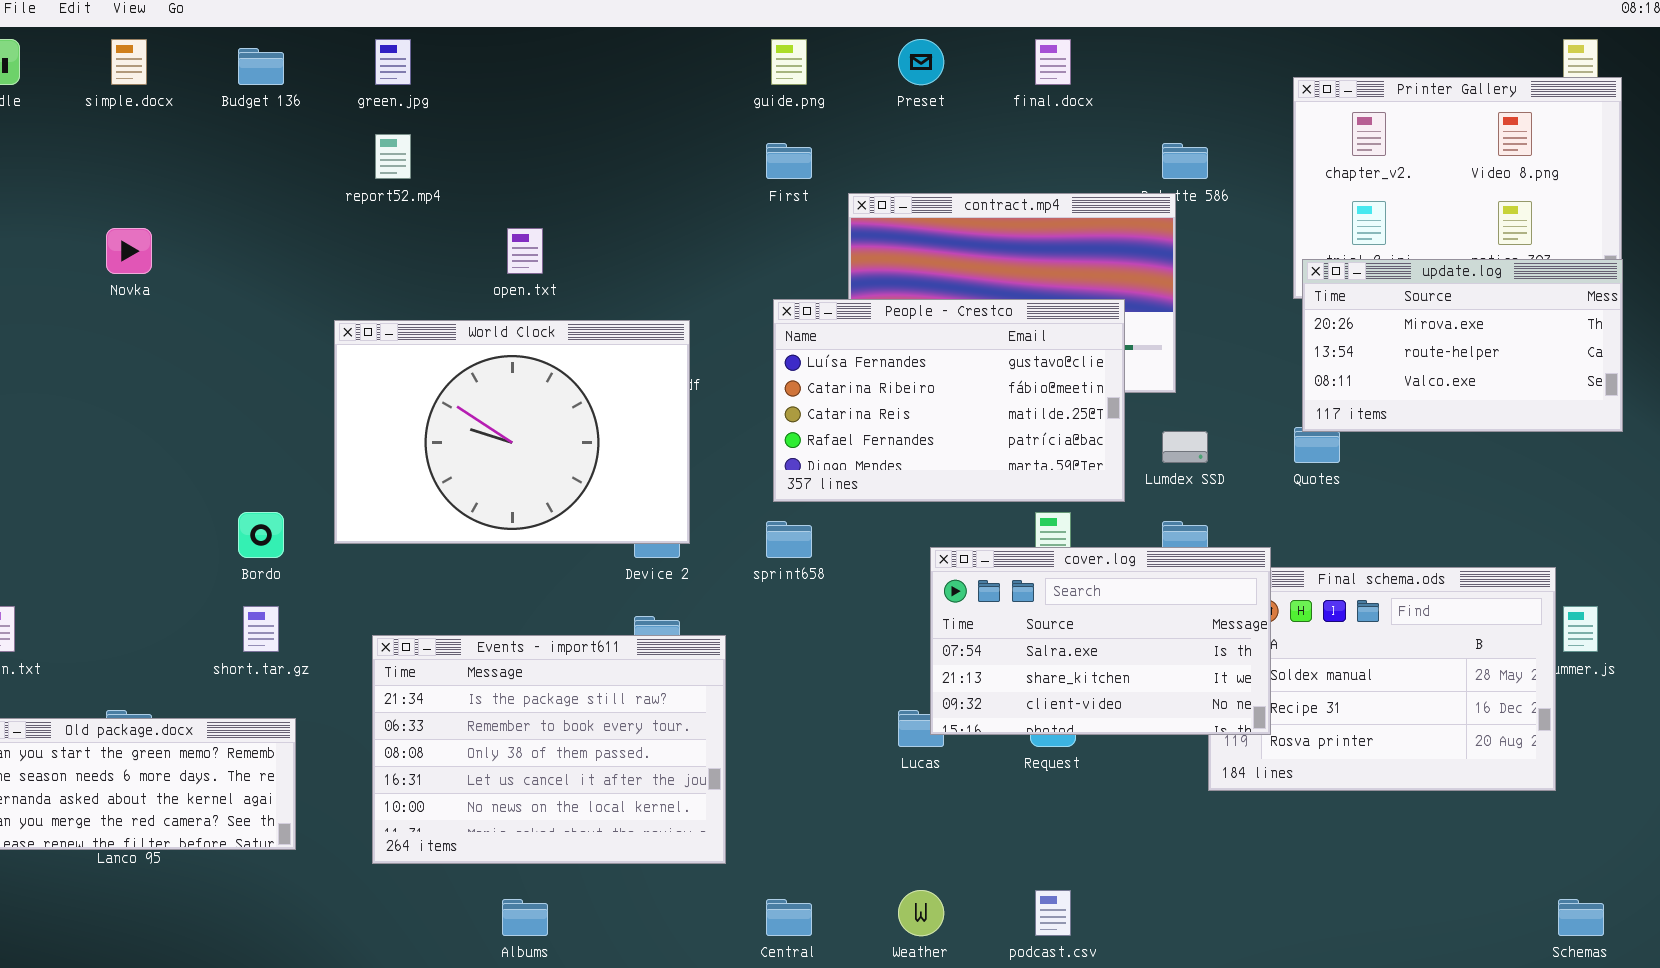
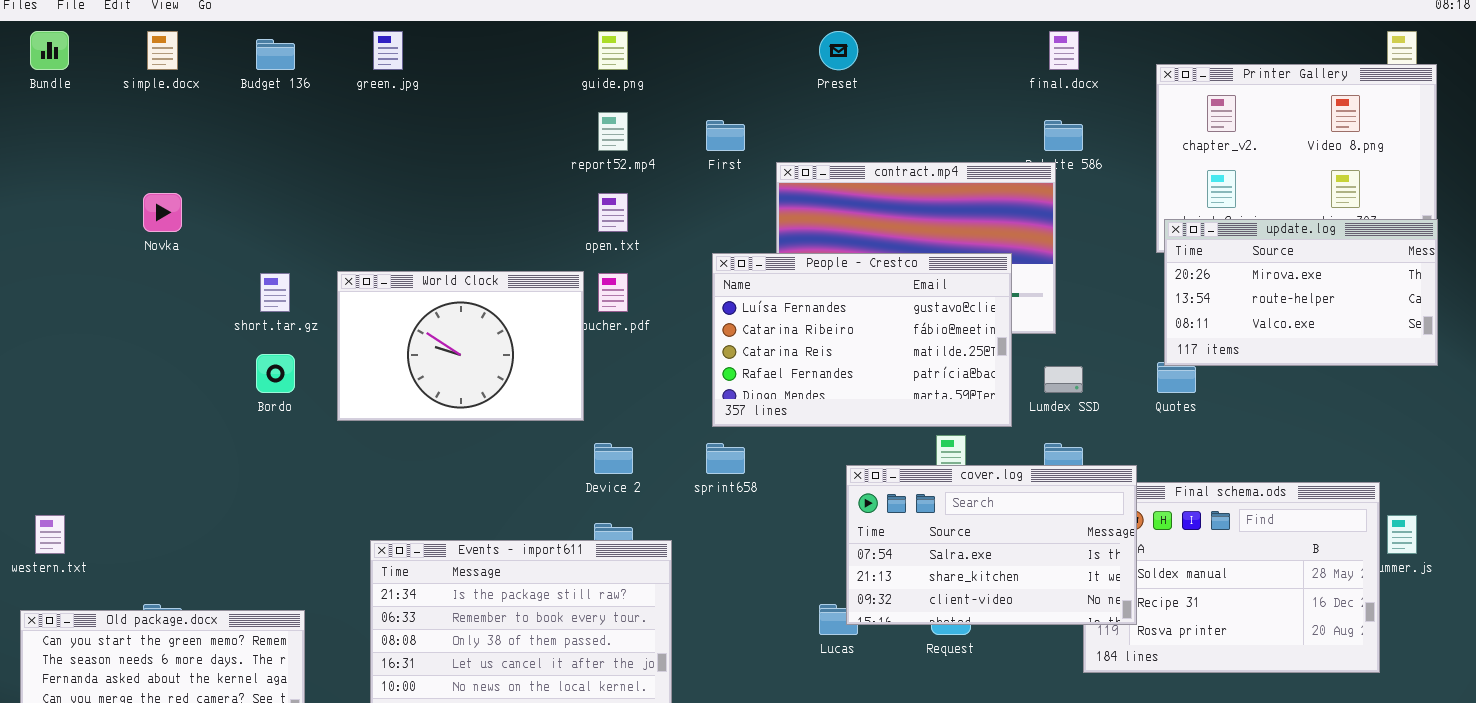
guide.png: [771,39,807,85] -> [598,31,628,70], moved
final.docx: [1035,39,1071,85] -> [1049,31,1079,70], moved
report52.mp4: [375,134,411,179] -> [598,112,628,151], moved
open.txt: [507,228,543,274] -> [598,193,628,232], moved
World Clock: [334,320,690,544] -> [337,271,584,421], resized
Bordo: [238,512,284,558] -> [256,354,295,393], moved
short.tar.gz: [243,606,279,652] -> [260,273,290,312], moved

